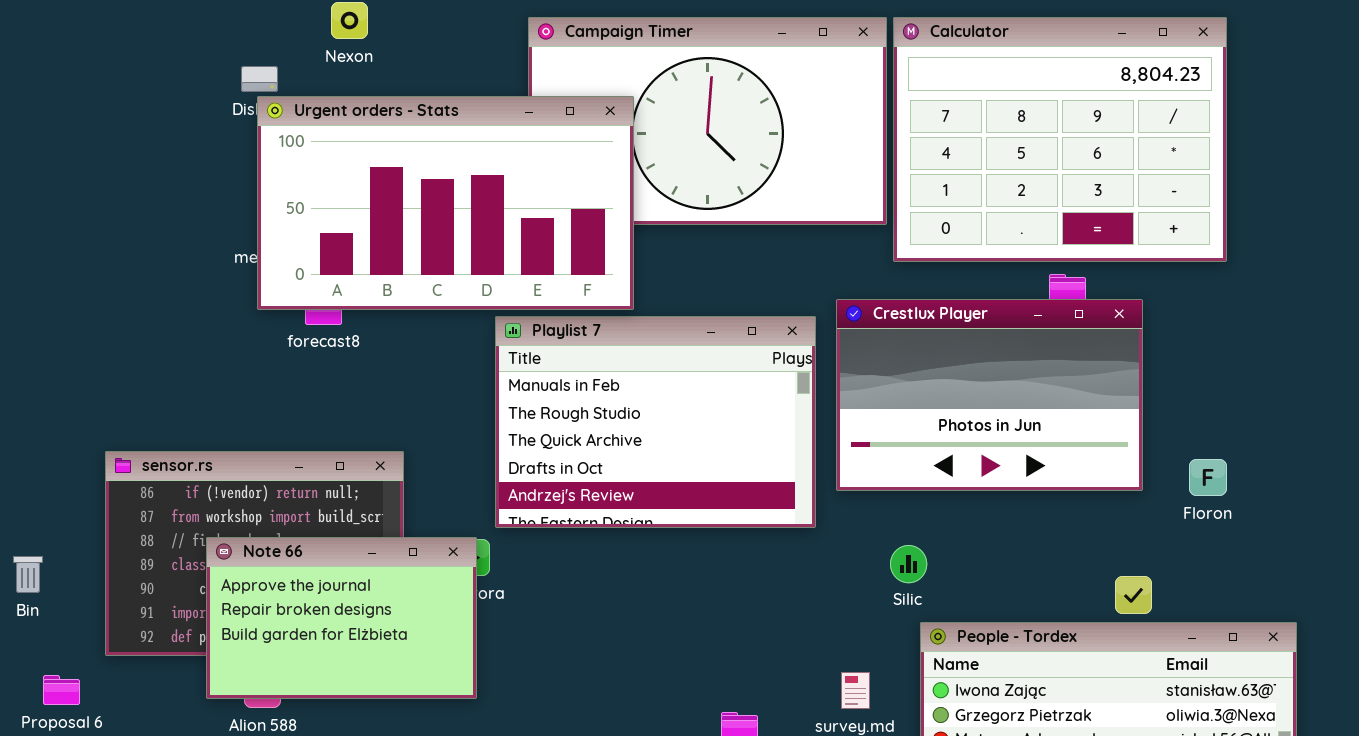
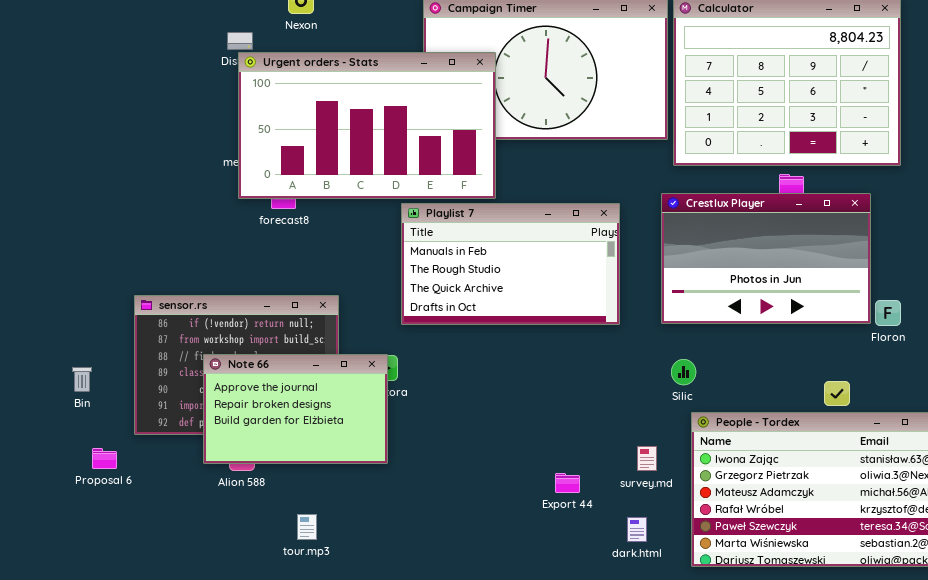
Crestlux Player: [836,299,1143,491] -> [661,193,871,324], moved
Playlist 7: [495,316,816,528] -> [401,203,620,325], resized

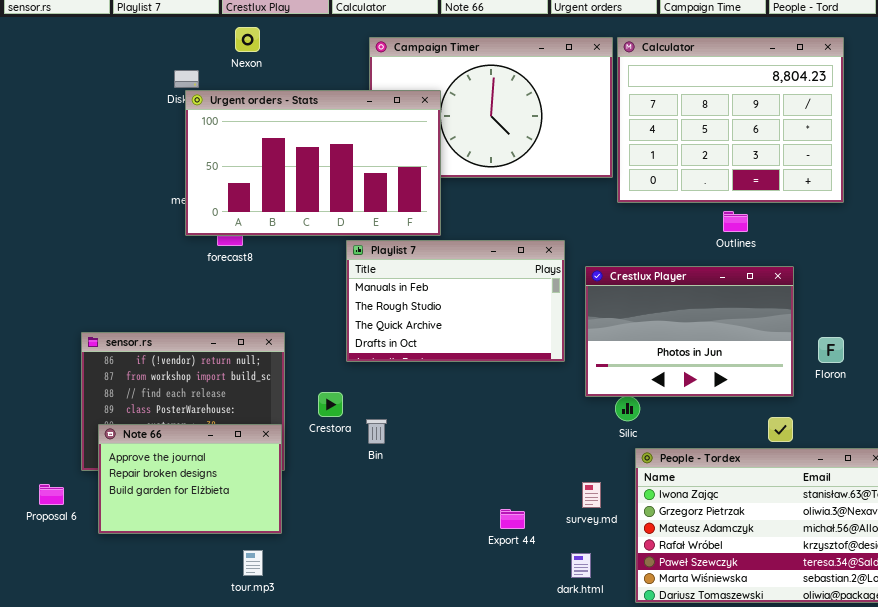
Crestlux Player: [661,193,871,324] -> [585,266,794,397], moved
Note 66: [203,354,388,464] -> [98,424,282,534], moved
Bin: [72,367,92,392] -> [366,419,387,444], moved

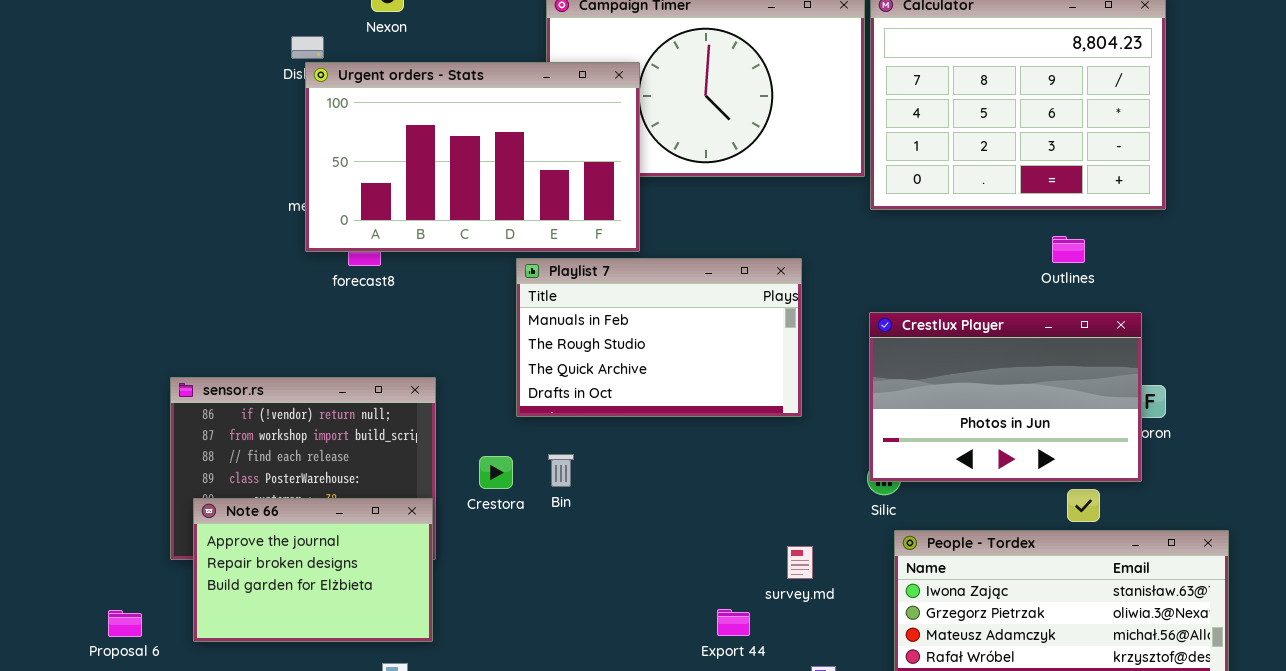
Outlines: [723,211,748,232] -> [1052,236,1085,263], moved
Crestlux Player: [585,266,794,397] -> [869,312,1142,482], moved
Bin: [366,419,387,444] -> [548,454,574,487], moved
survey.md: [582,482,601,508] -> [787,546,813,579], moved
Proposal 6: [39,484,64,505] -> [108,610,142,637], moved

